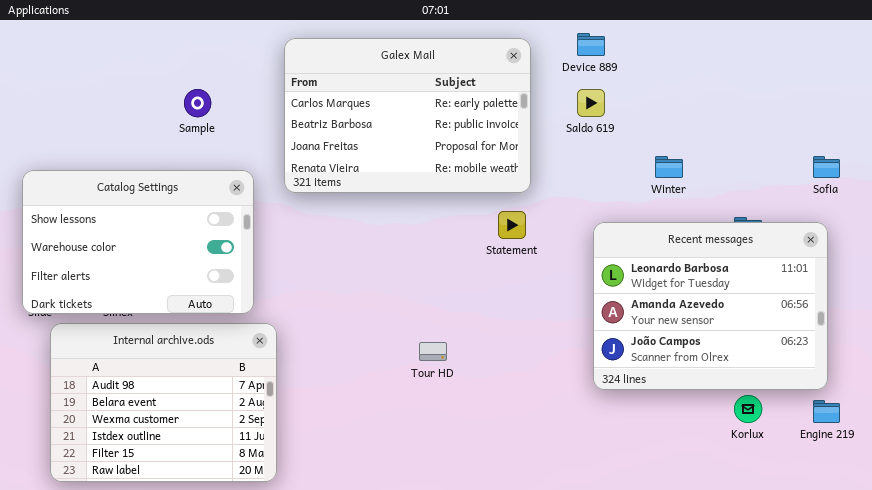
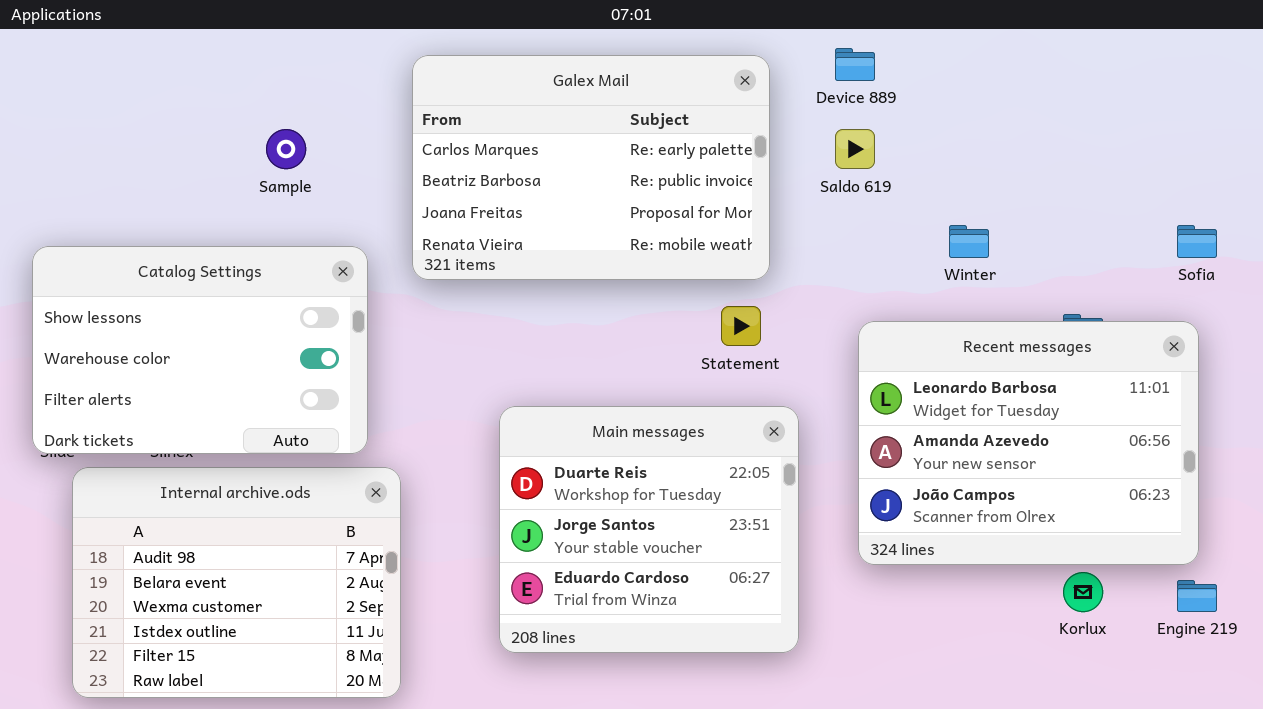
Main messages: none -> [499,406,799,653], opened

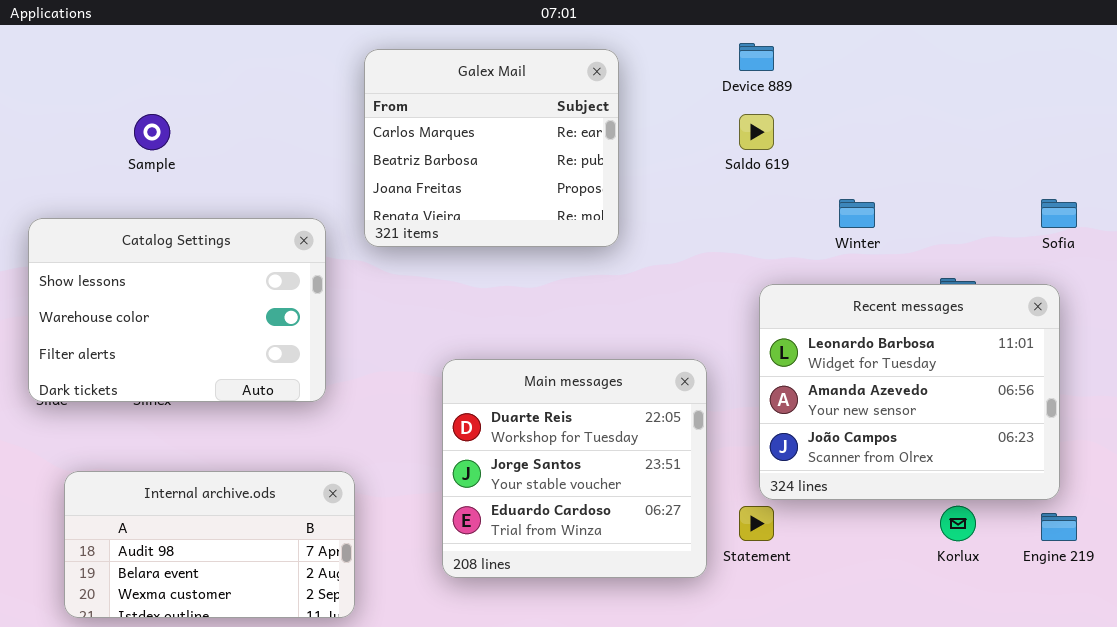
Galex Mail: [412,55,770,280] -> [364,49,619,247], resized
Sample: [266,129,306,169] -> [134,114,170,150], moved
Statement: [721,306,761,346] -> [739,506,774,541], moved
Internal archive.ods: [72,467,401,698] -> [64,471,355,618], resized

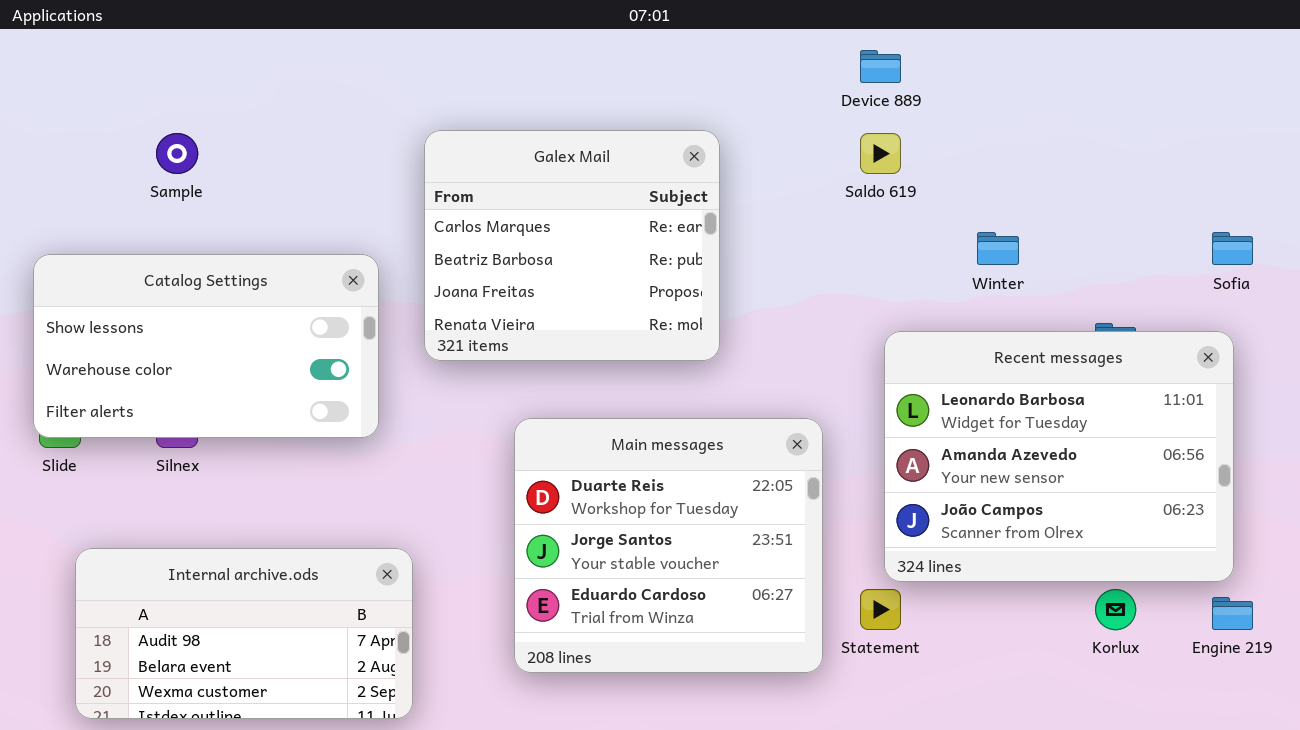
Galex Mail: [364,49,619,247] -> [424,130,720,361], moved
Catalog Settings: [28,218,326,402] -> [33,254,379,438], resized

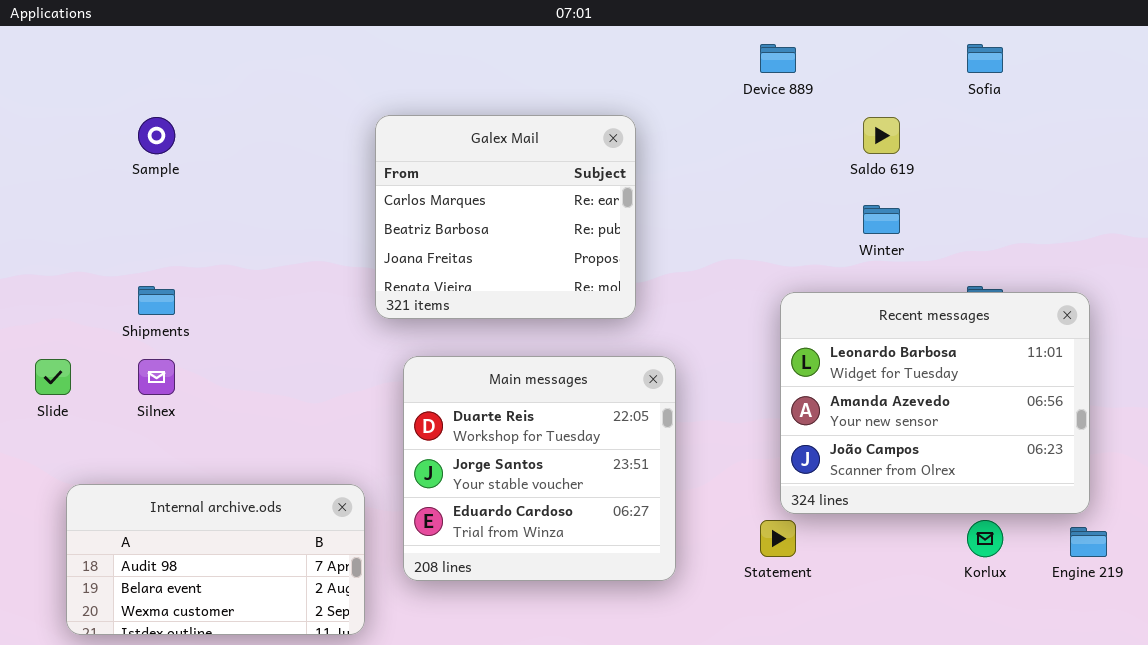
Saldo 619: [860,133,901,174] -> [863,117,900,154], moved
Sofia: [1212,232,1253,265] -> [967,44,1003,73], moved
Catalog Settings: [33,254,379,438] -> none, closed
Main messages: [514,418,823,673] -> [403,356,676,581], moved

